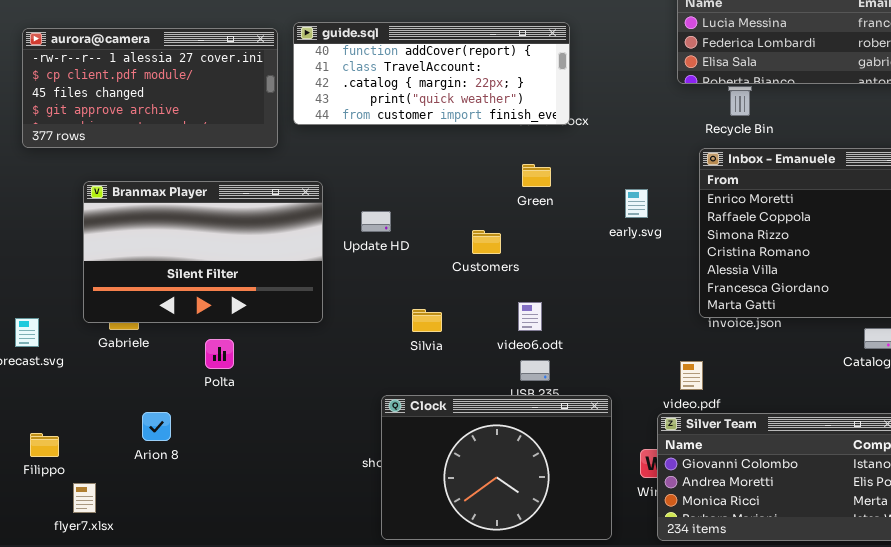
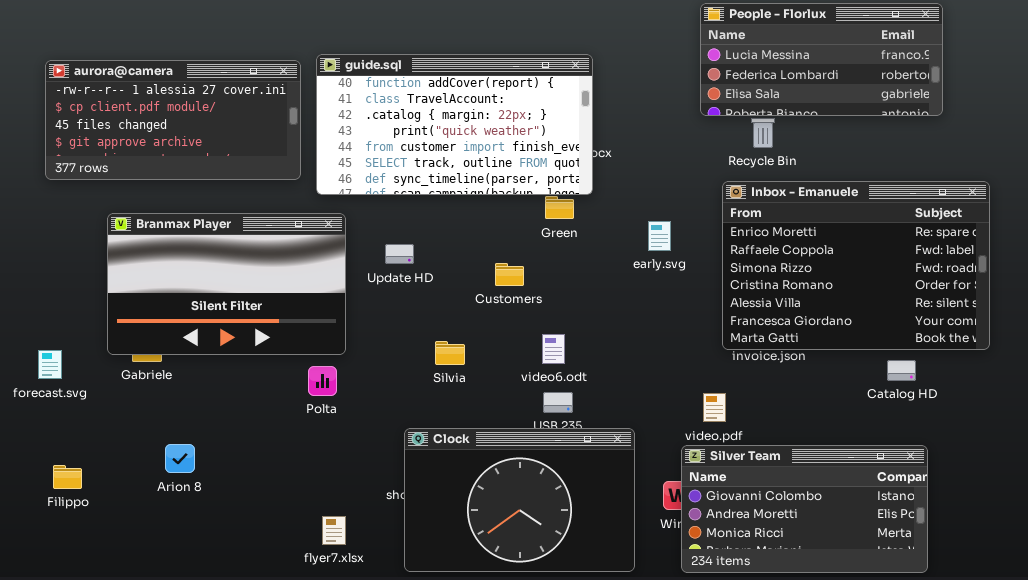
guide.sql: [293,22,570,125] -> [316,54,593,195], resized
Polta: [205,339,234,369] -> [308,366,337,396], moved
flyer7.xlsx: [73,483,96,513] -> [322,516,346,545], moved

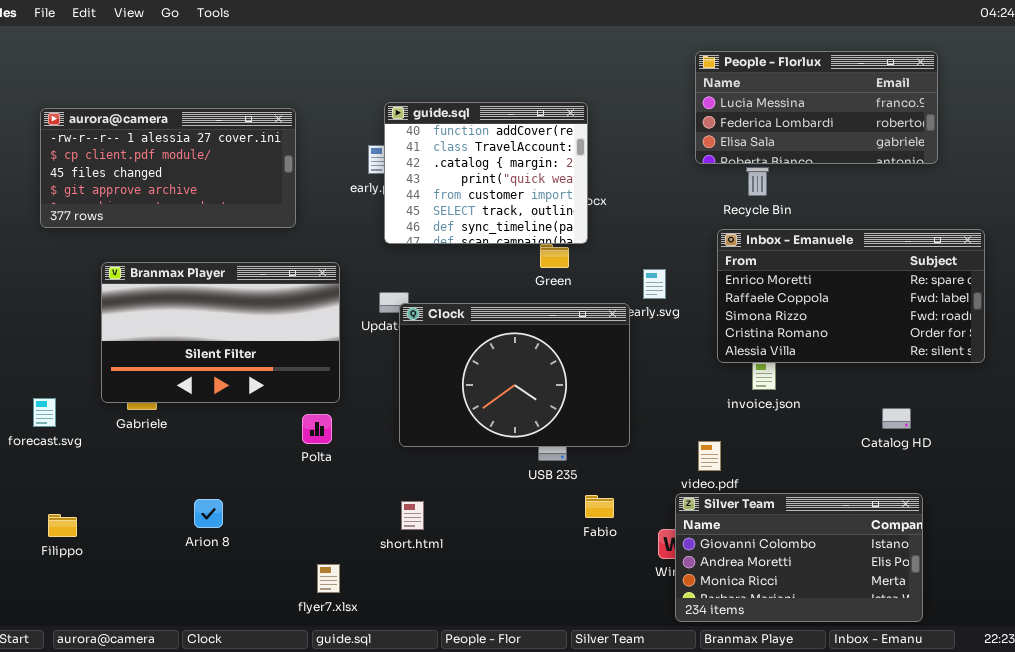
guide.sql: [316,54,593,195] -> [384,102,588,244], resized
Inbox - Emanuele: [722,181,990,350] -> [717,229,985,363], resized
Clock: [404,428,635,572] -> [399,303,630,447], moved
Arion 8: [165,444,195,473] -> [194,499,223,528], moved

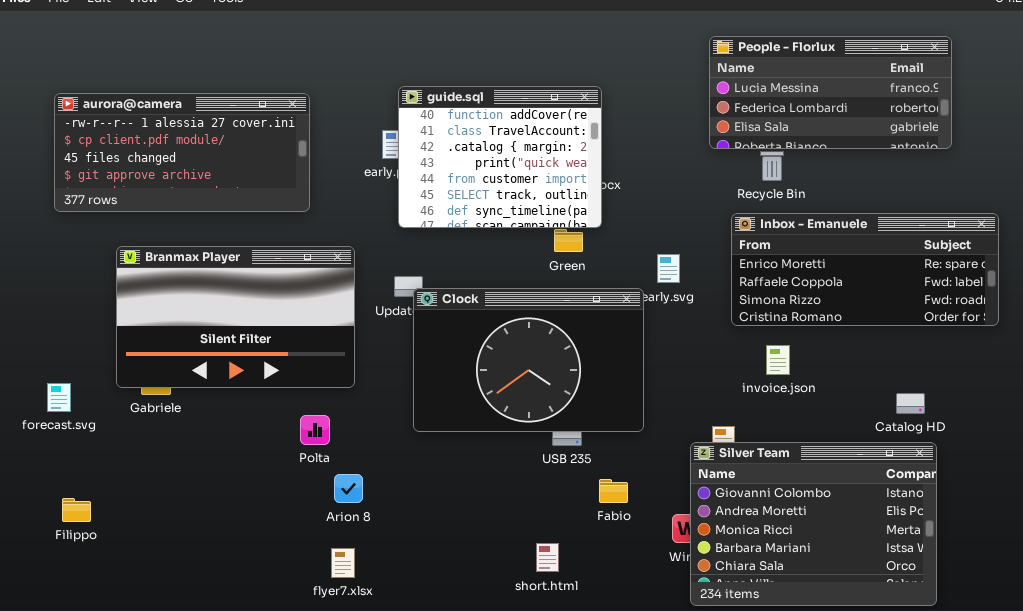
Inbox - Emanuele: [717,229,985,363] -> [731,213,999,326], resized
Polta: [302,414,332,444] -> [300,415,330,445], moved
Silver Team: [675,493,923,622] -> [690,442,937,606], resized
Arion 8: [194,499,223,528] -> [334,474,363,503], moved
short.html: [401,501,424,530] -> [536,543,559,572], moved

